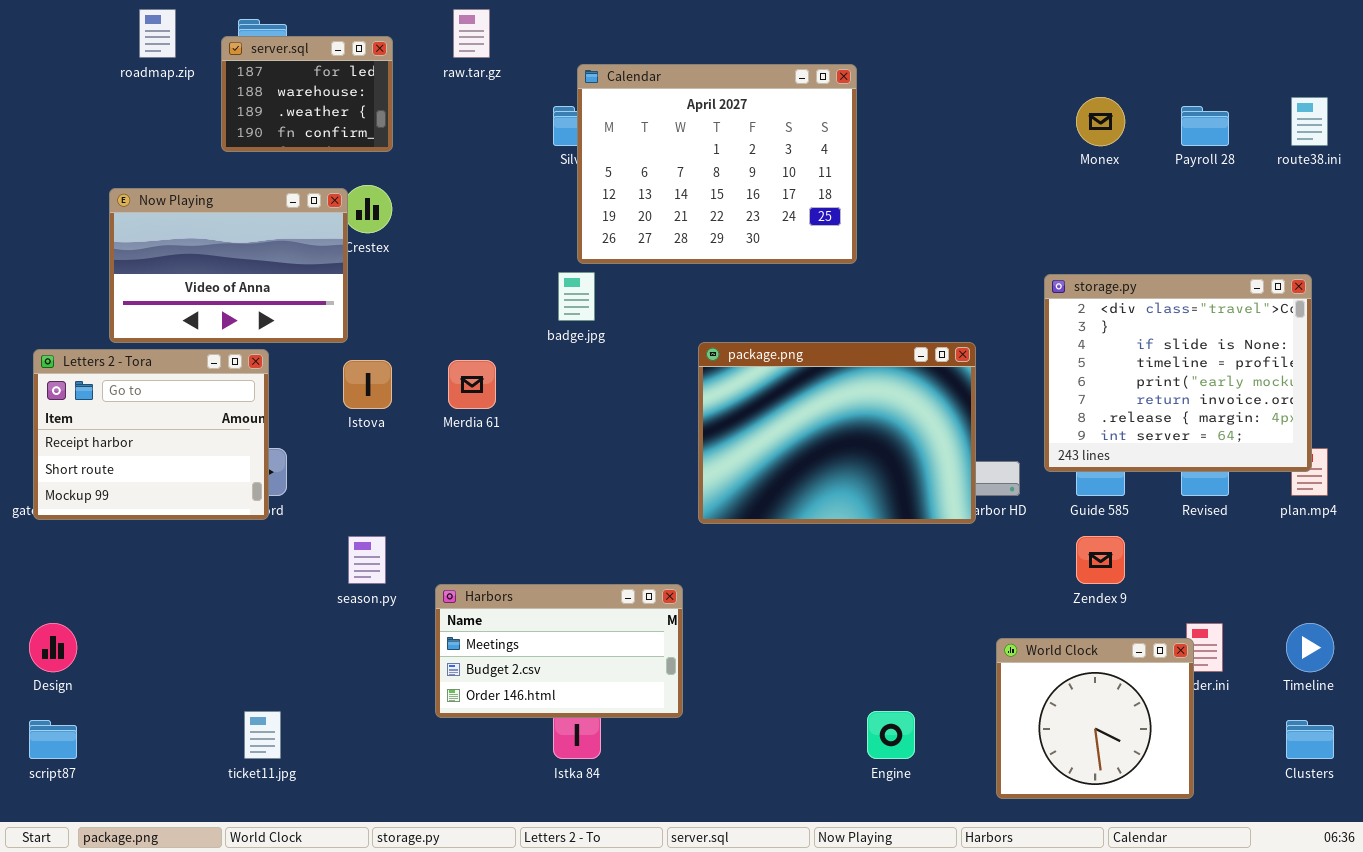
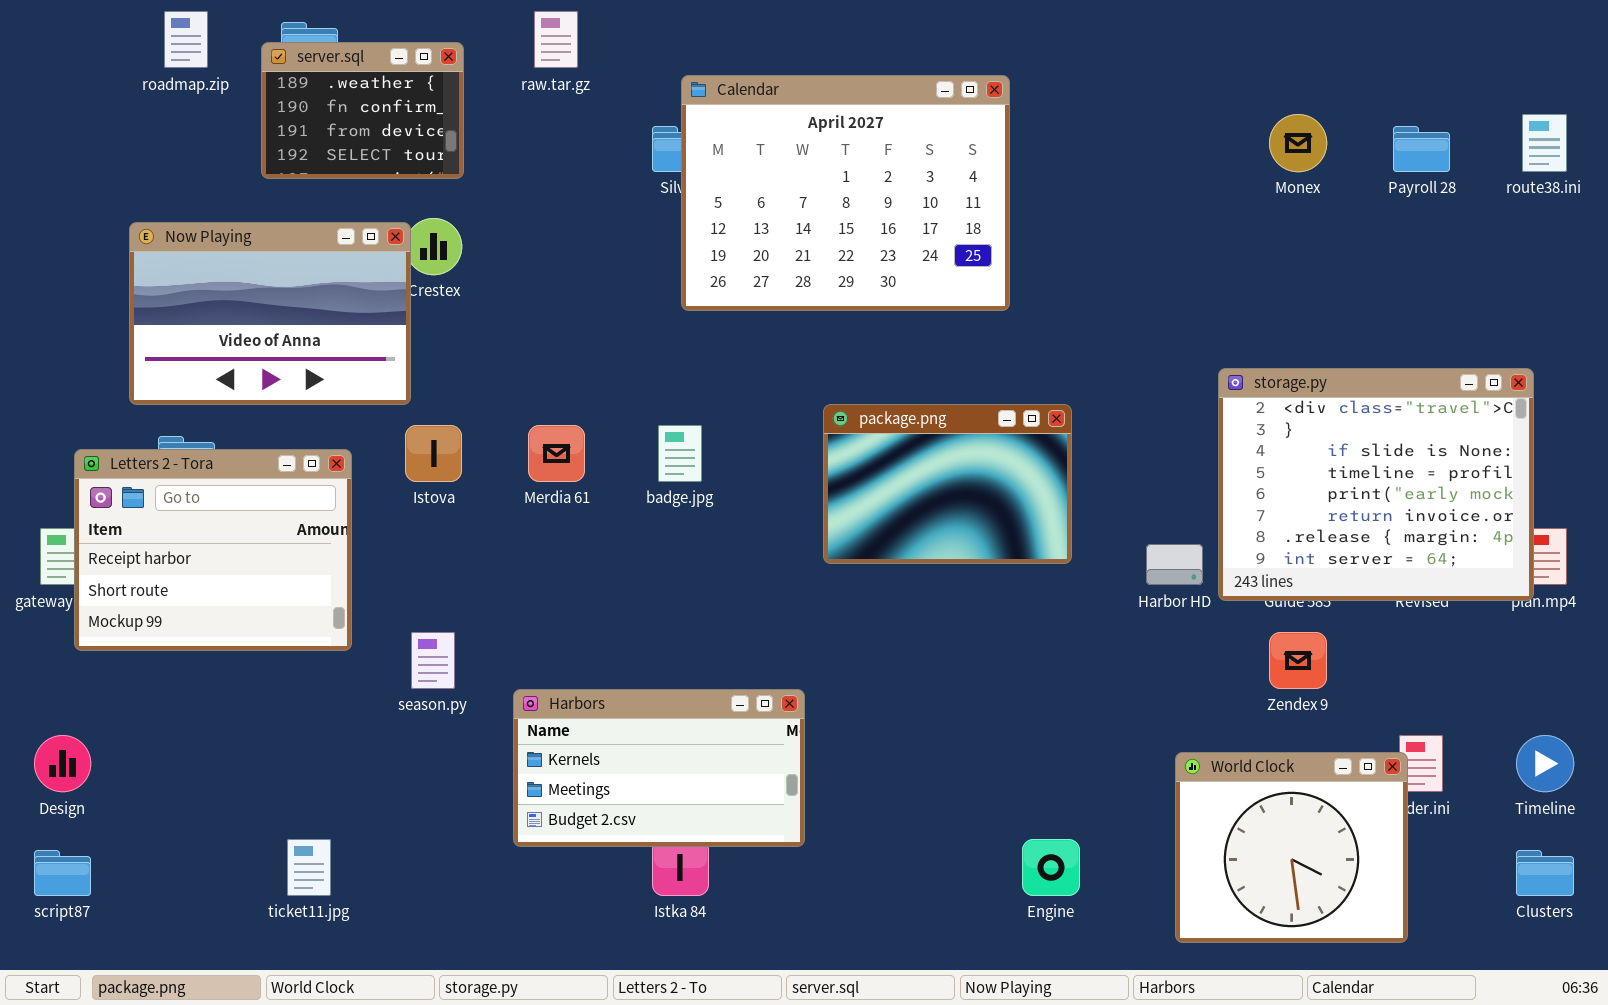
server.sql: [221,36,393,152] -> [261,42,464,179], scrolled down 2 rows
badge.jpg: [558,272,595,321] -> [658,425,702,482], moved
storage.py: [1044,274,1312,472] -> [1218,368,1534,601], moved
package.png: [698,342,976,524] -> [823,404,1072,564], resized
Letters 2 - Tora: [33,349,269,520] -> [74,449,352,651], moved
Harbors: [435,584,683,718] -> [513,689,805,847], scrolled up 1 row

